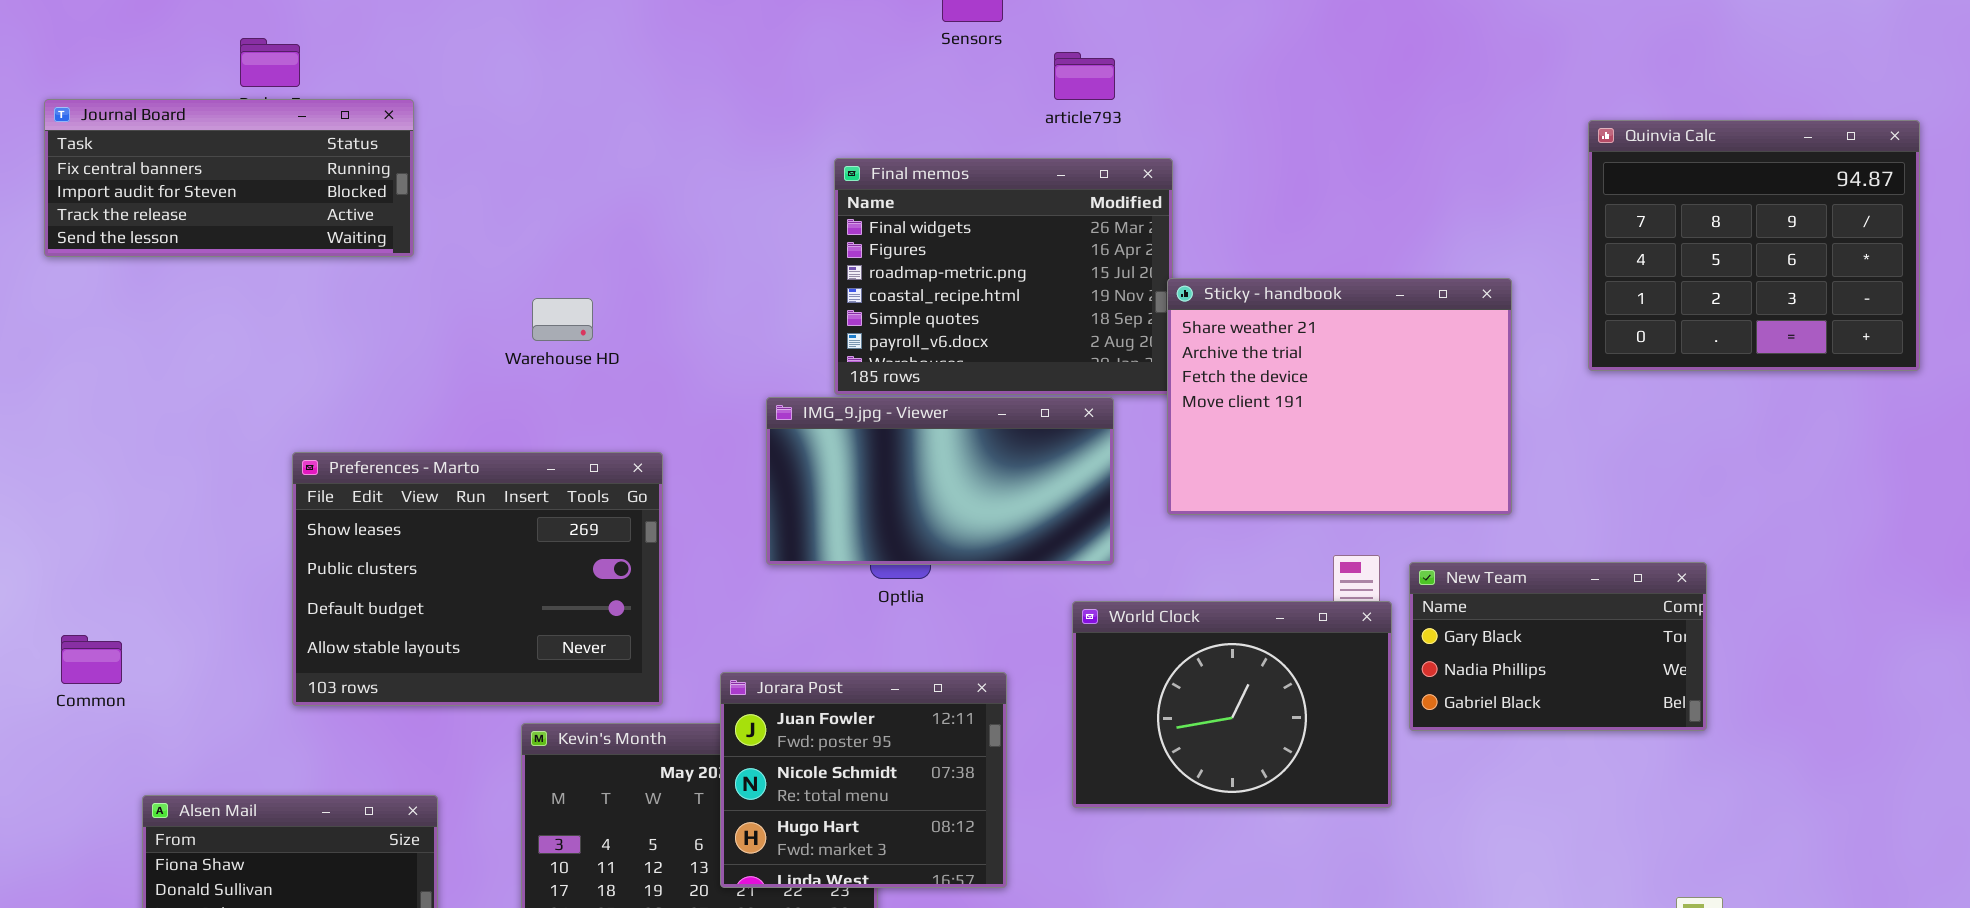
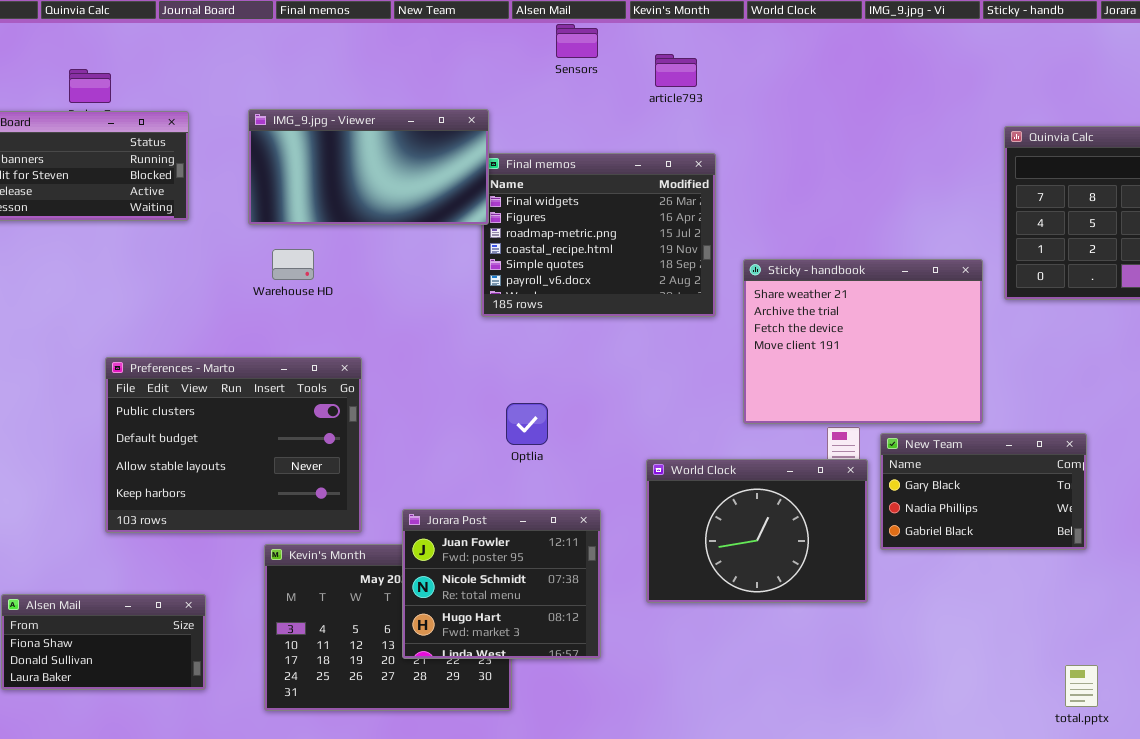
article793: [1054,52,1115,100] -> [655,54,697,87], moved
Sticky - handbook: [1167,278,1512,515] -> [743,259,983,424], moved
IMG_9.jpg - Viewer: [766,397,1114,565] -> [248,109,489,225], moved
Preferences - Marto: [292,452,663,706] -> [105,357,362,533], scrolled down 1 row

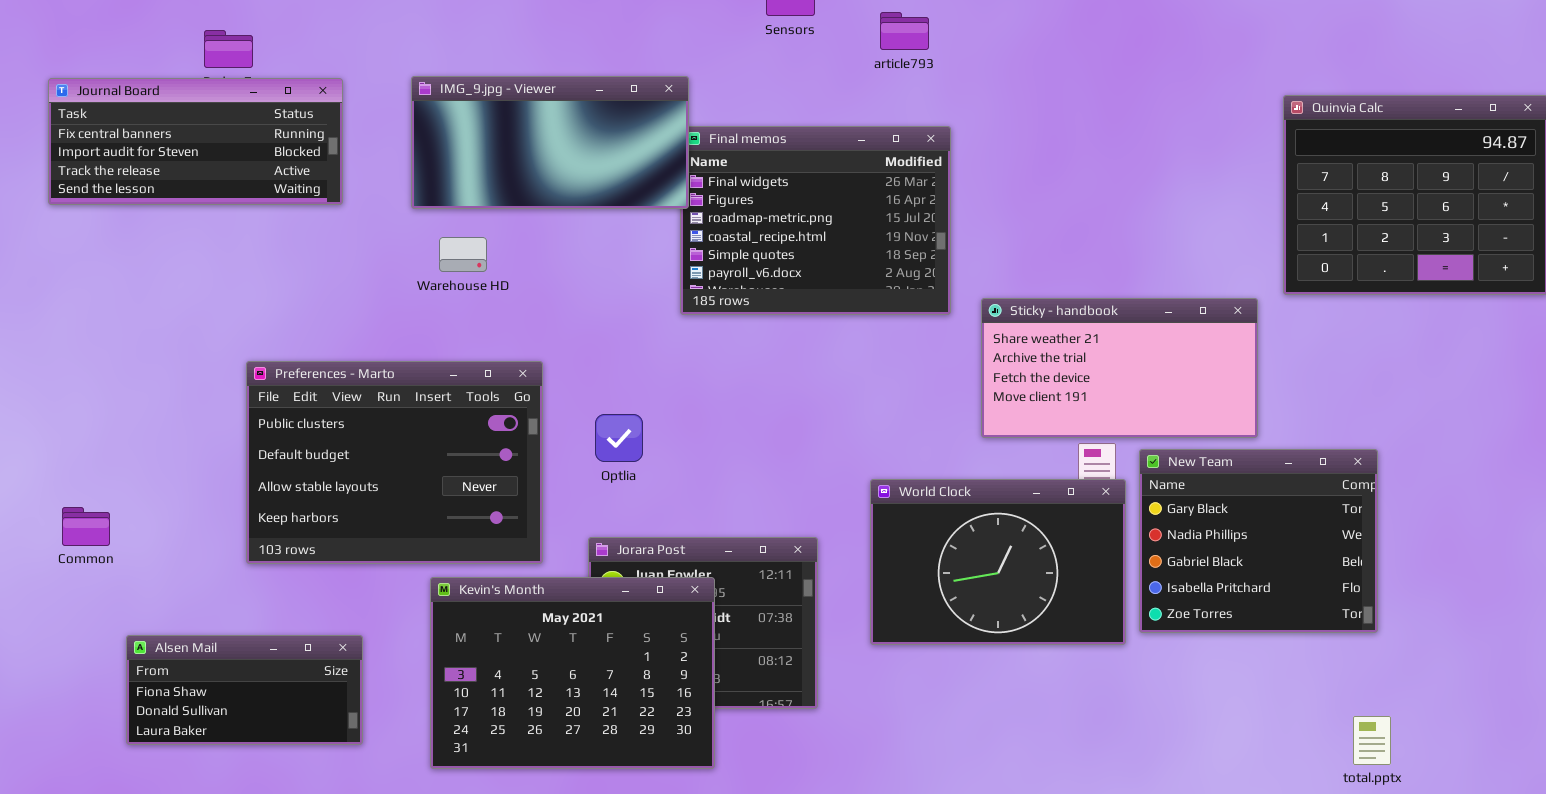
Sticky - handbook: [743,259,983,424] -> [981,298,1258,438], resized
Optlia: [506,403,548,445] -> [595,414,643,462], moved
New Team: [880,433,1087,550] -> [1139,449,1378,633], resized
Kevin's Month: [264,544,512,711] -> [430,577,715,769], raised

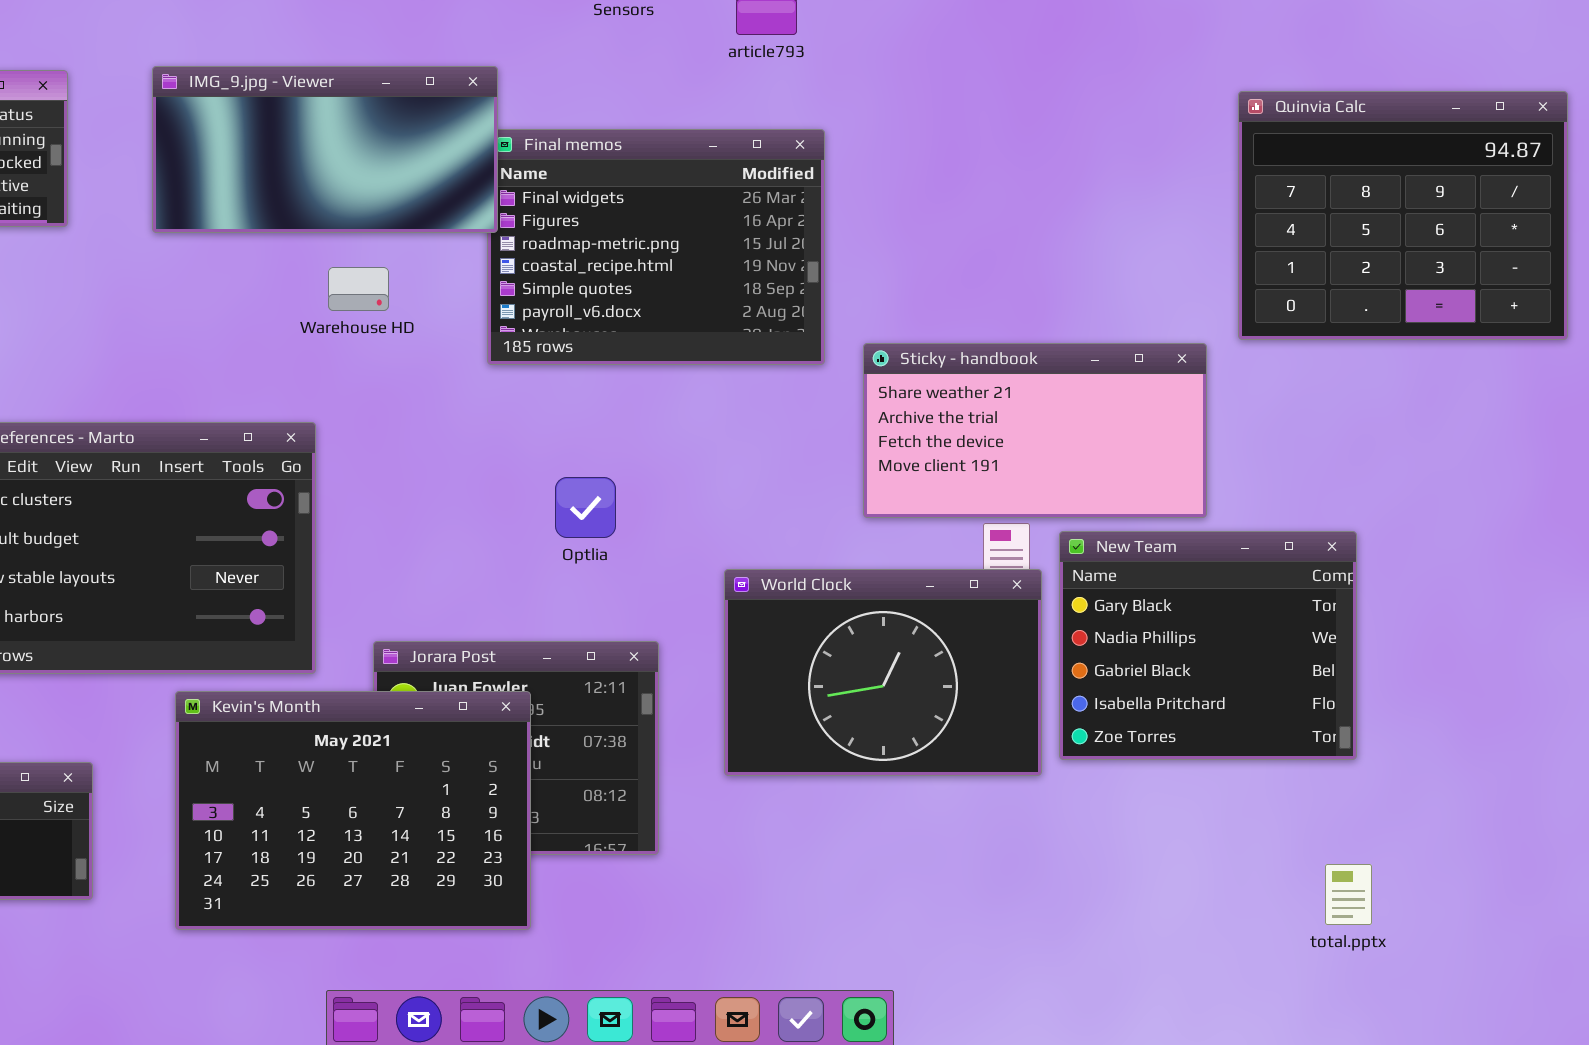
Warehouse HD: [439,237,487,272] -> [328,267,389,311], moved
Optlia: [595,414,643,462] -> [555,477,616,538], moved

